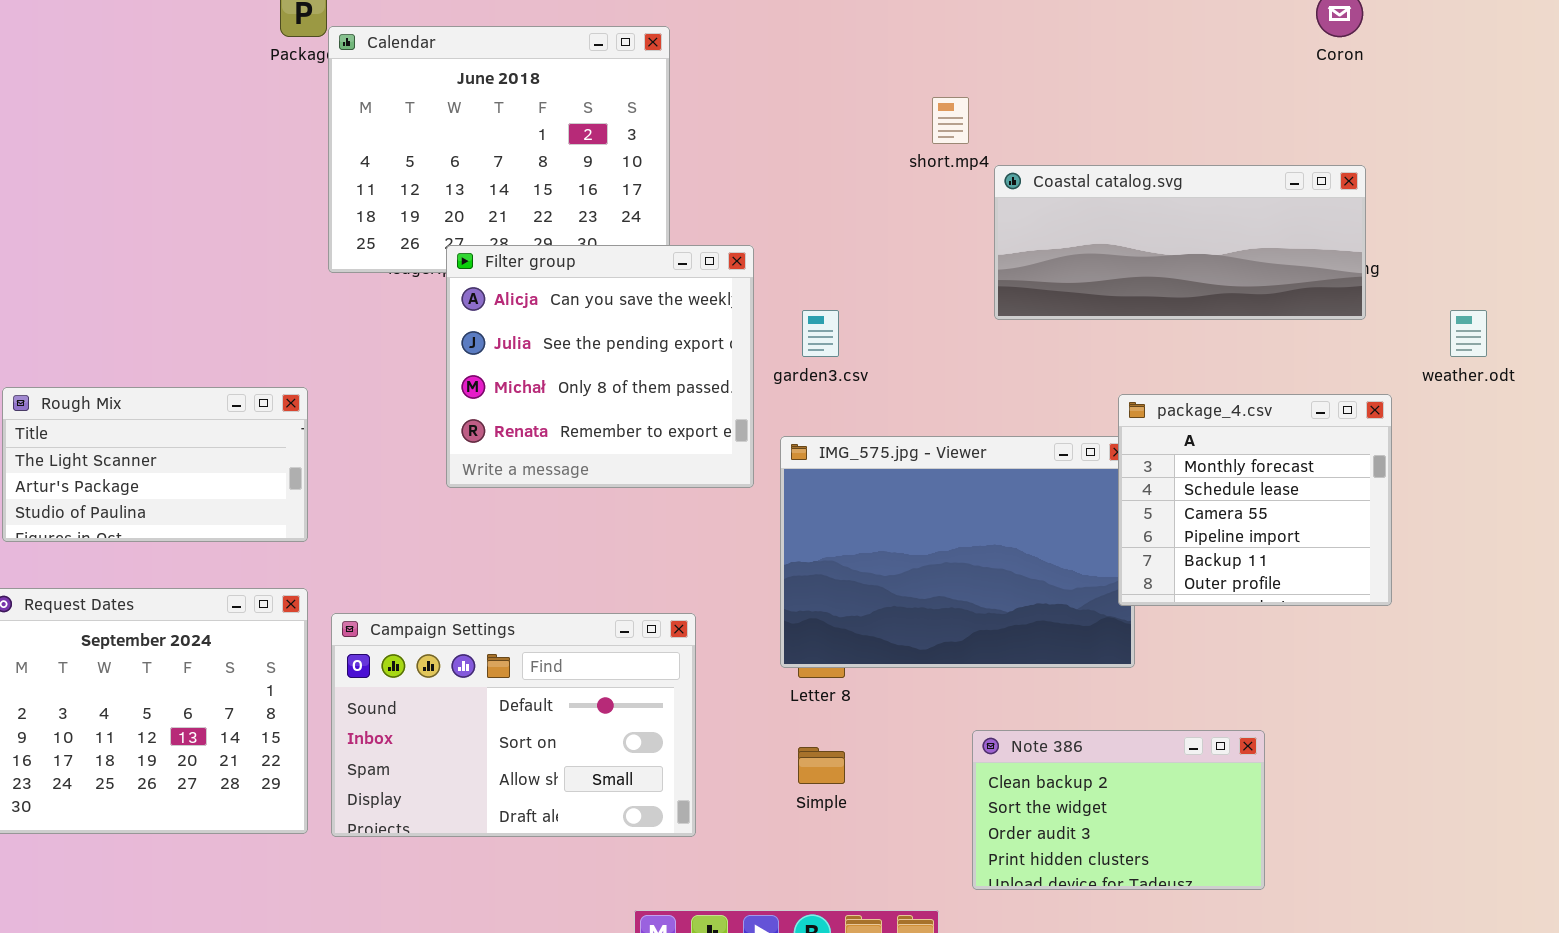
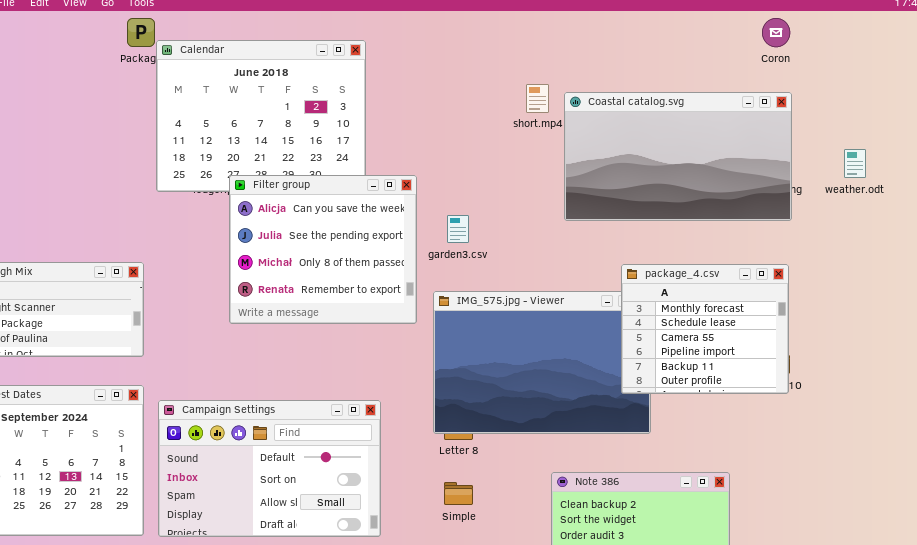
Coastal catalog.svg: [994,165,1366,320] -> [564,92,792,221], resized
weather.odt: [1450,310,1487,357] -> [844,149,866,178], moved
package_4.csv: [1118,394,1392,606] -> [621,264,789,394], moved

